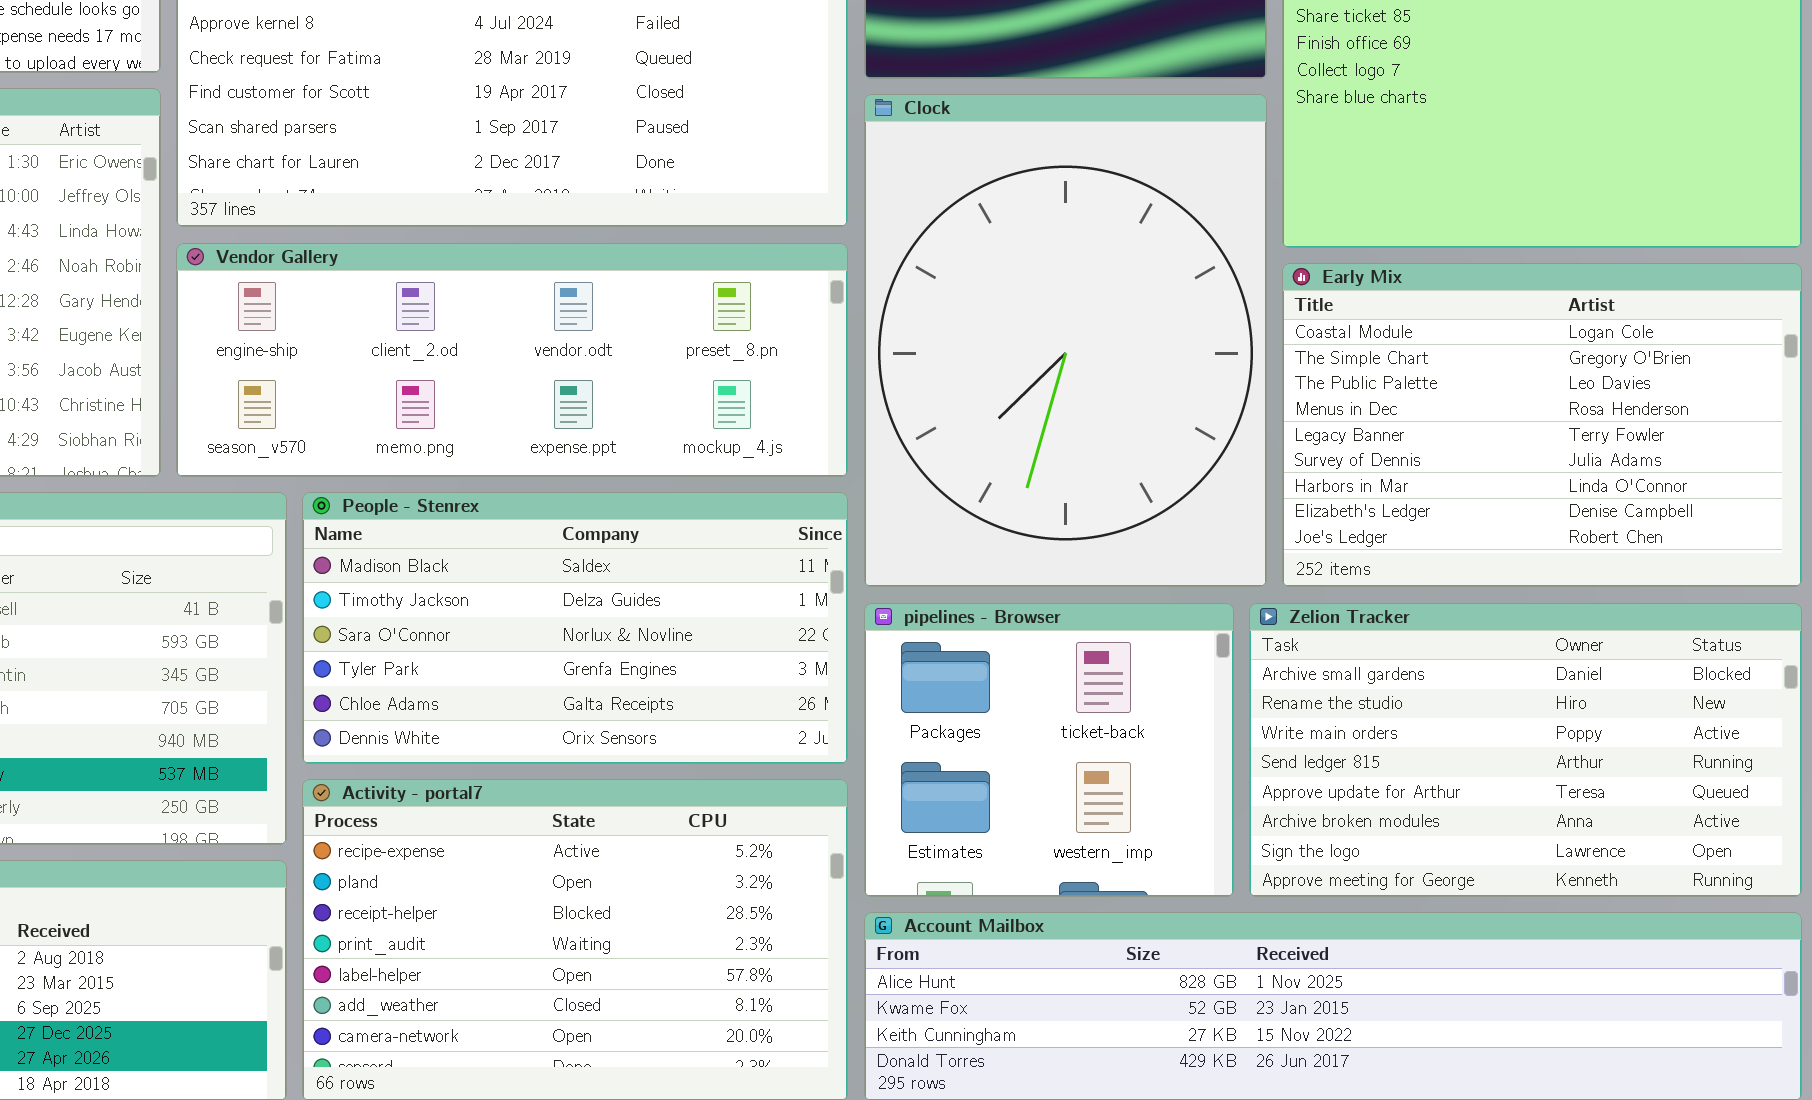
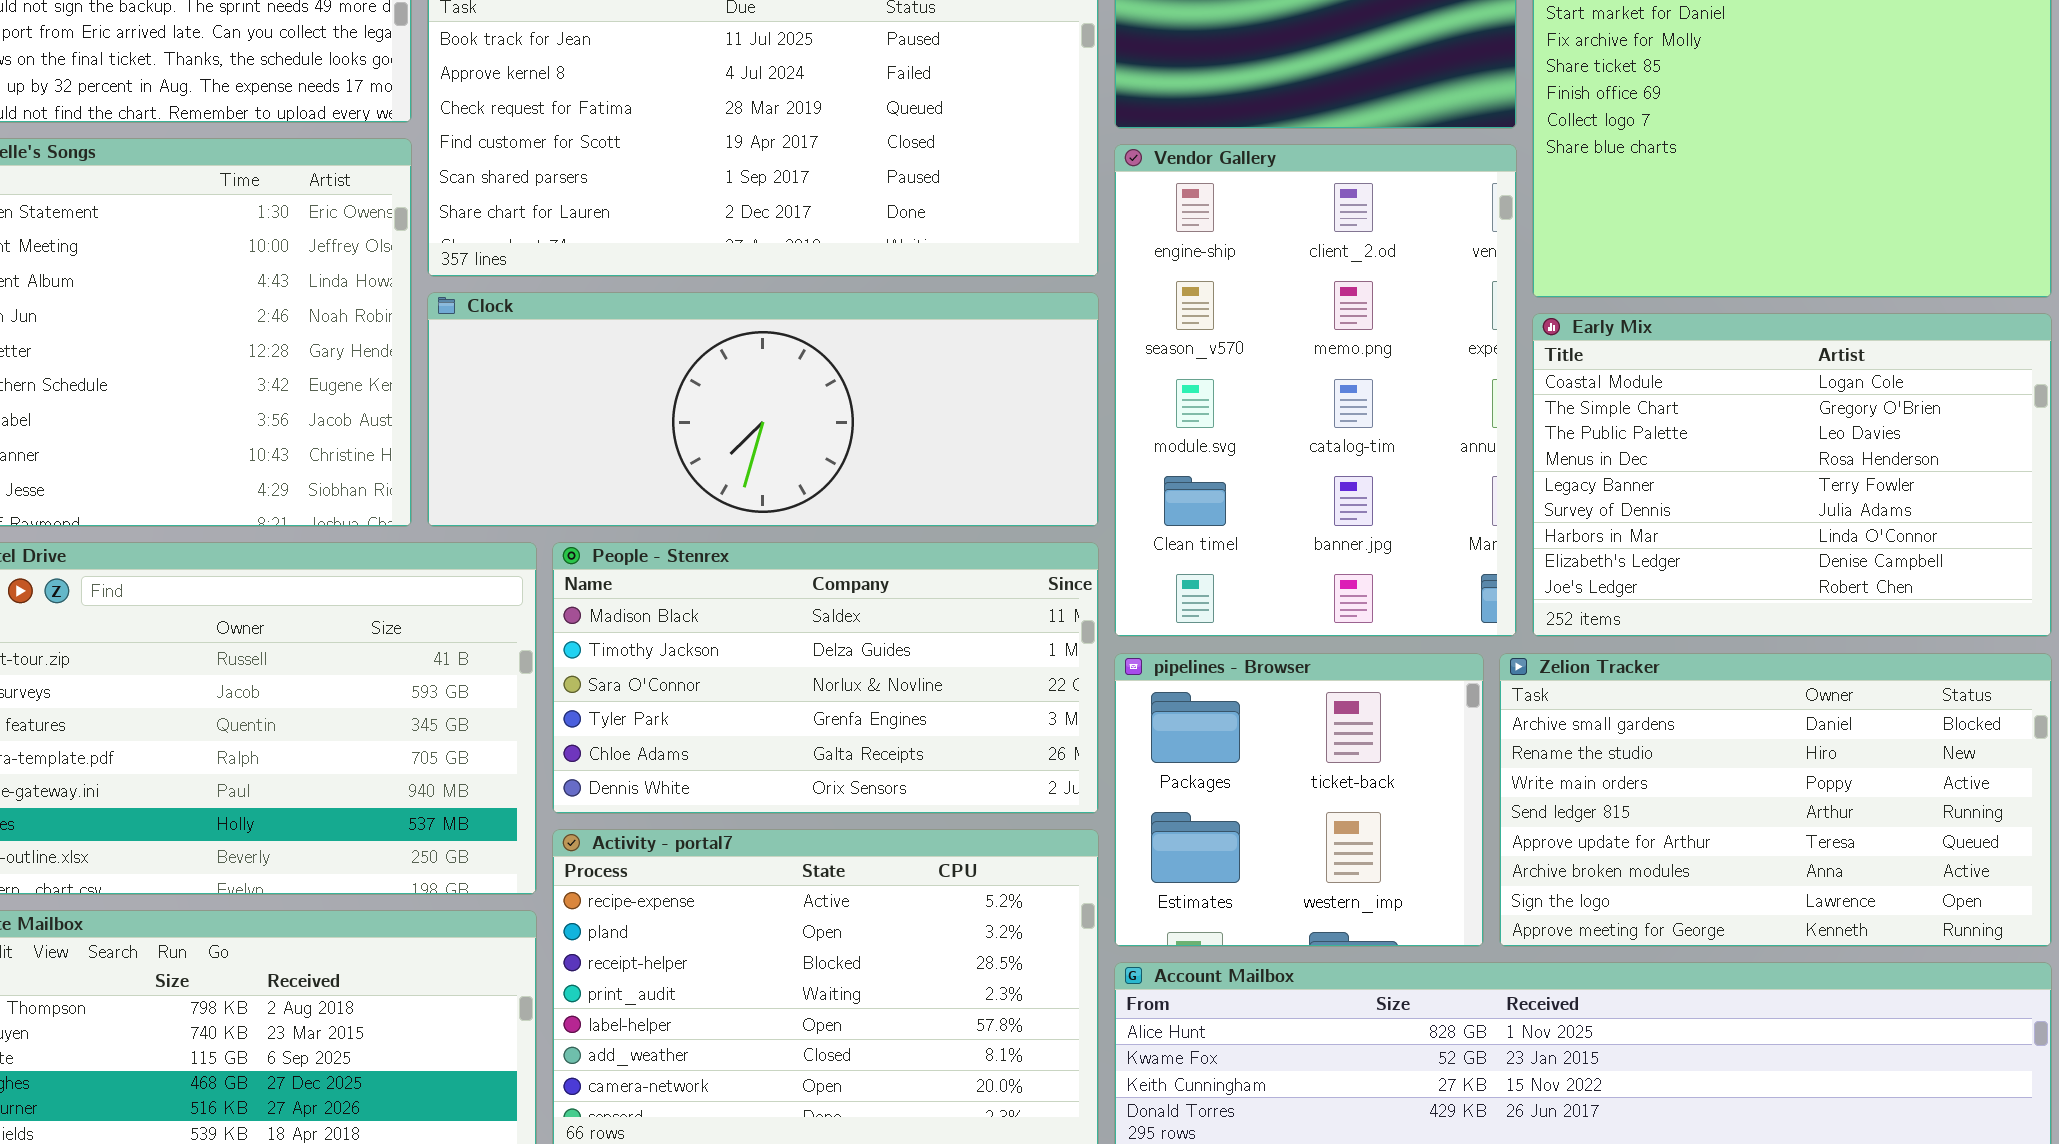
Clock: [864,94,1267,587] -> [427,292,1099,527], moved, resized
Vendor Gallery: [176,243,848,477] -> [1114,144,1517,637], moved, resized

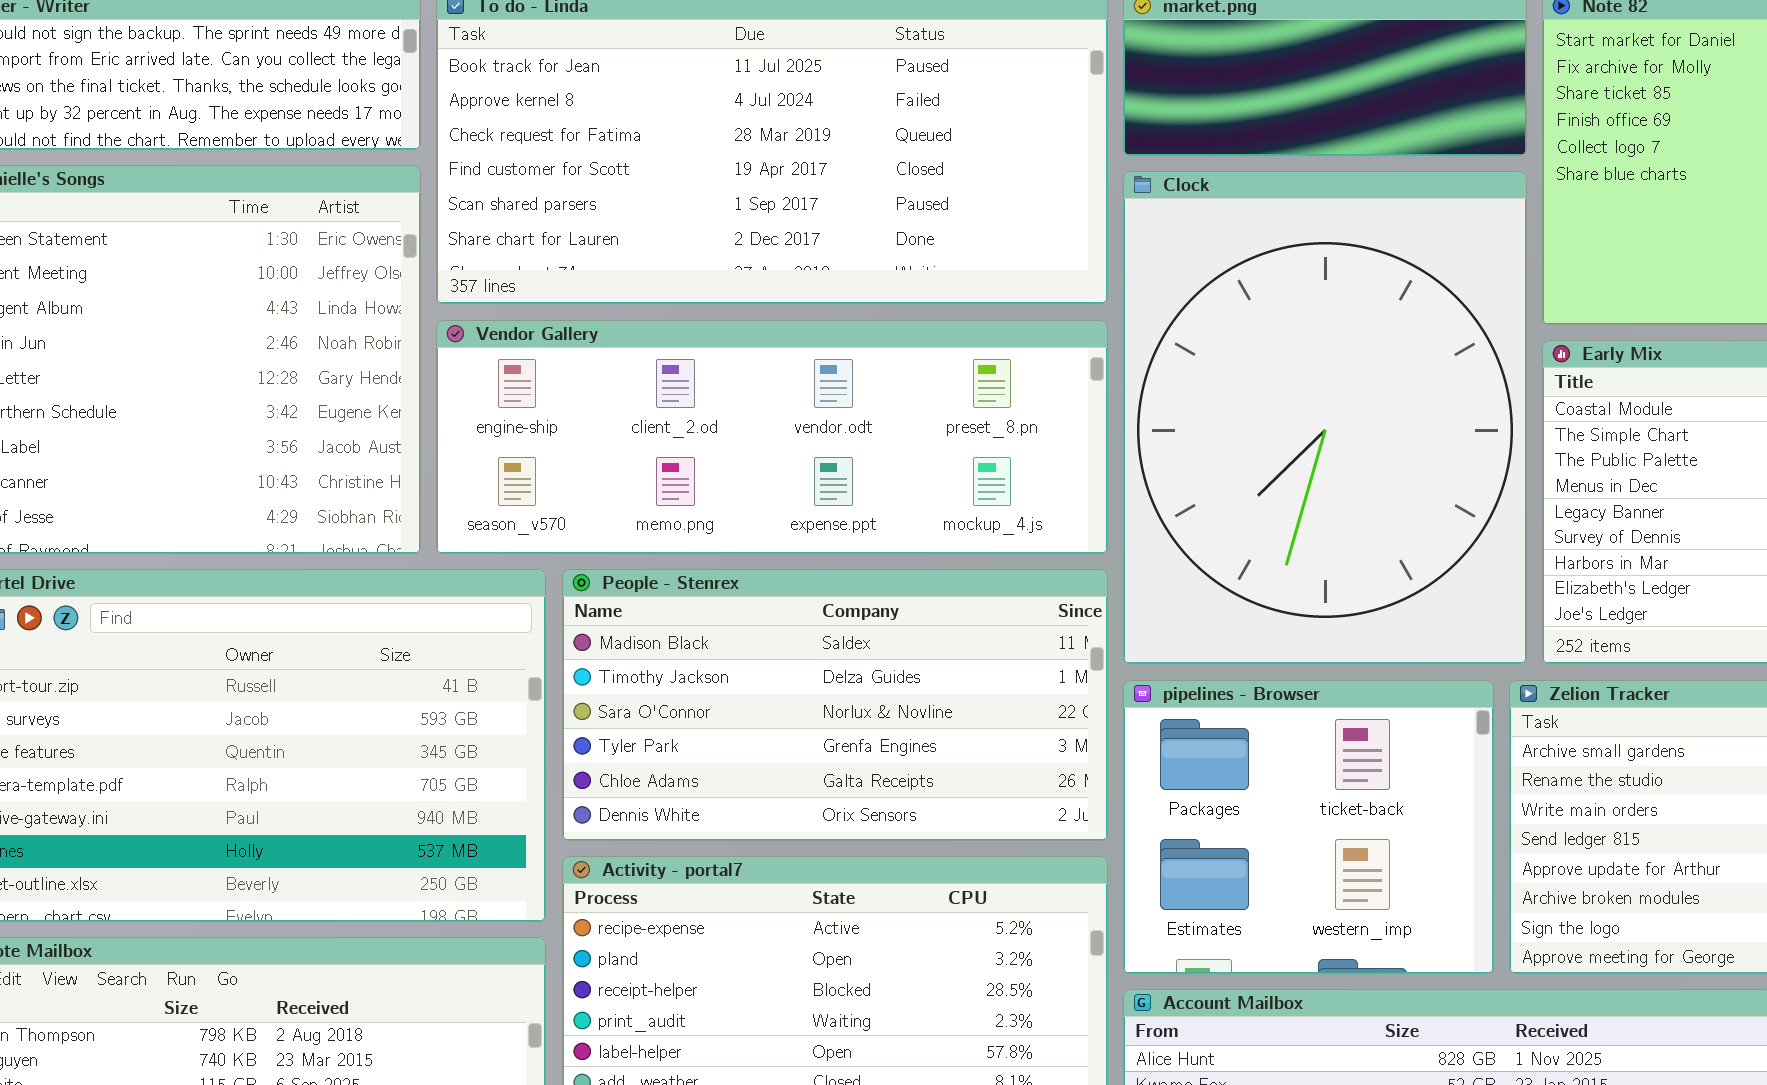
Vendor Gallery: [1114,144,1517,637] -> [436,320,1108,554], moved, resized
Clock: [427,292,1099,527] -> [1123,171,1527,664], moved, resized

